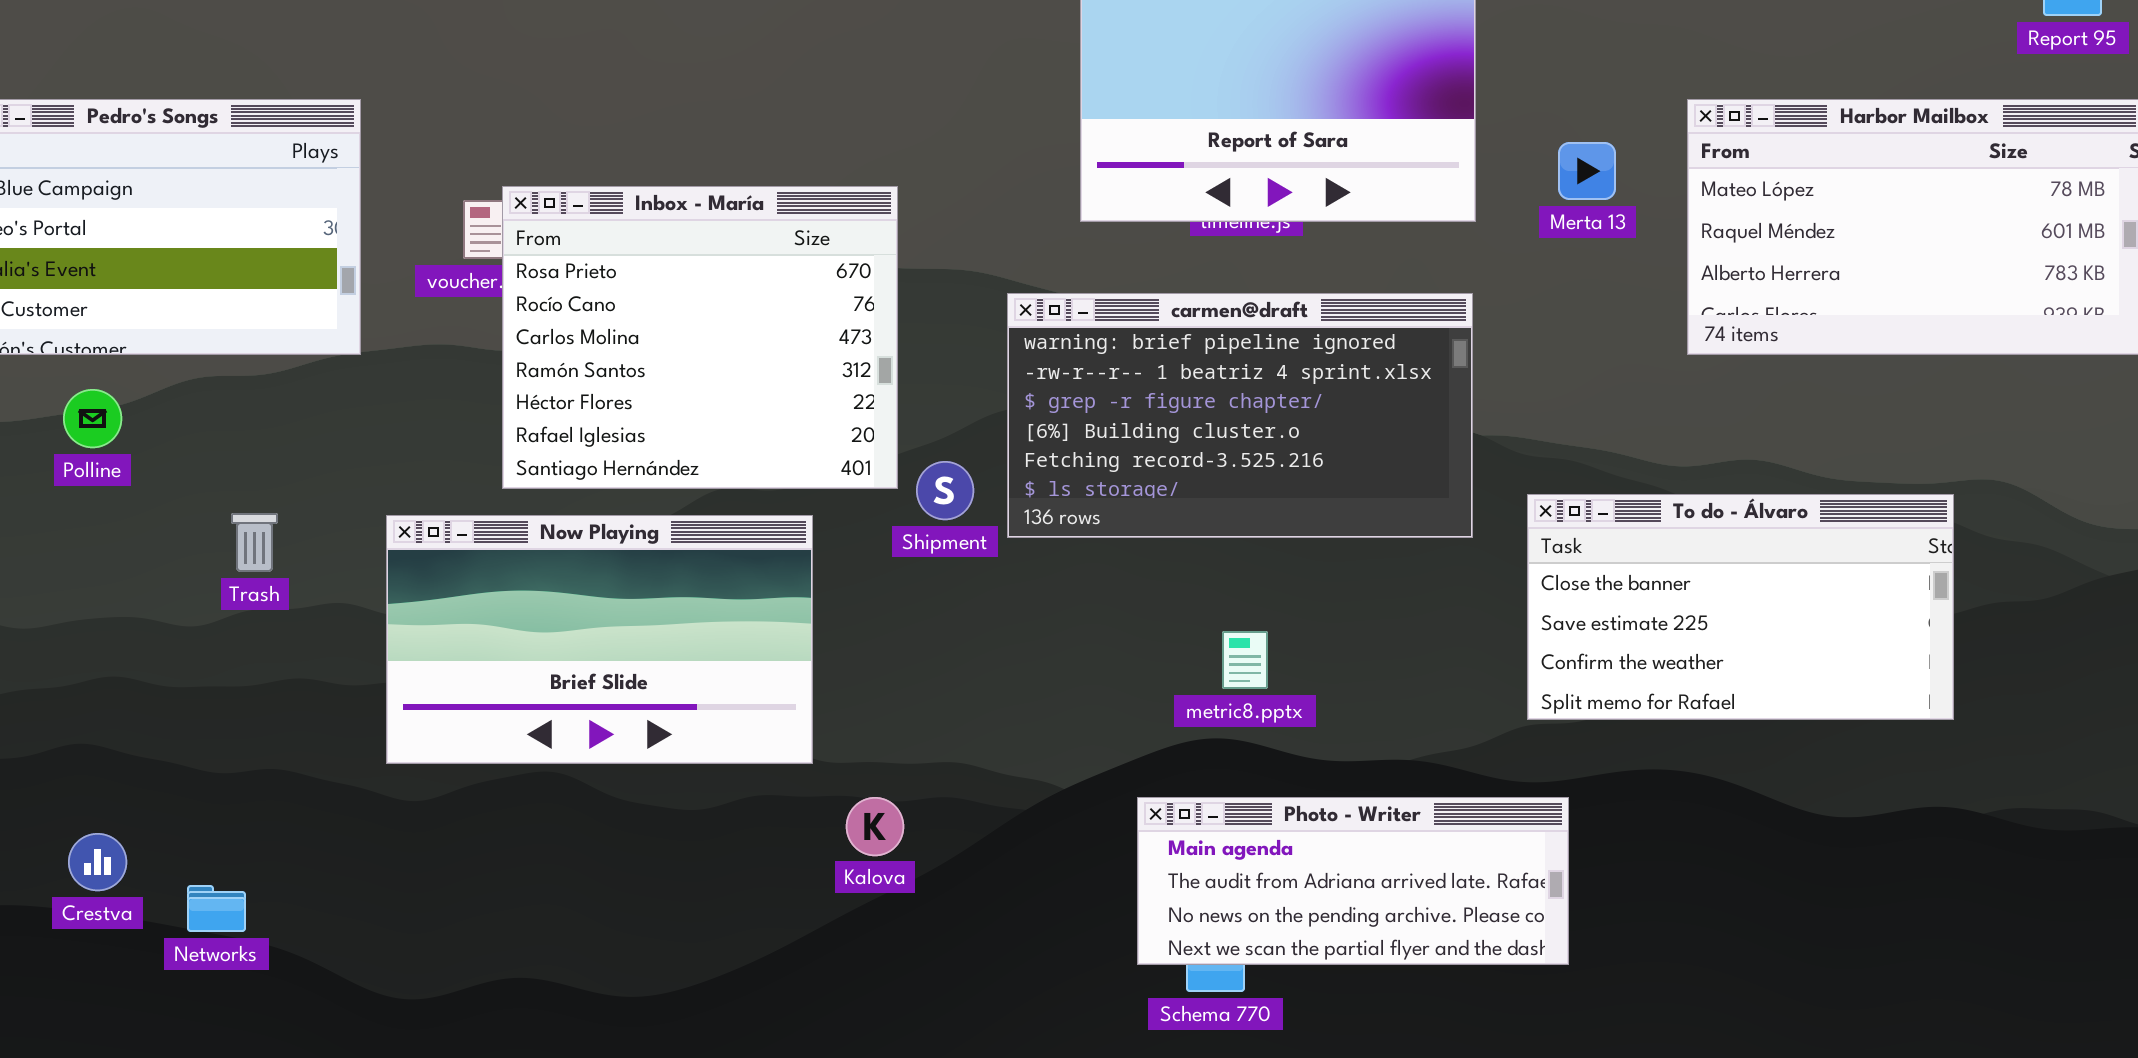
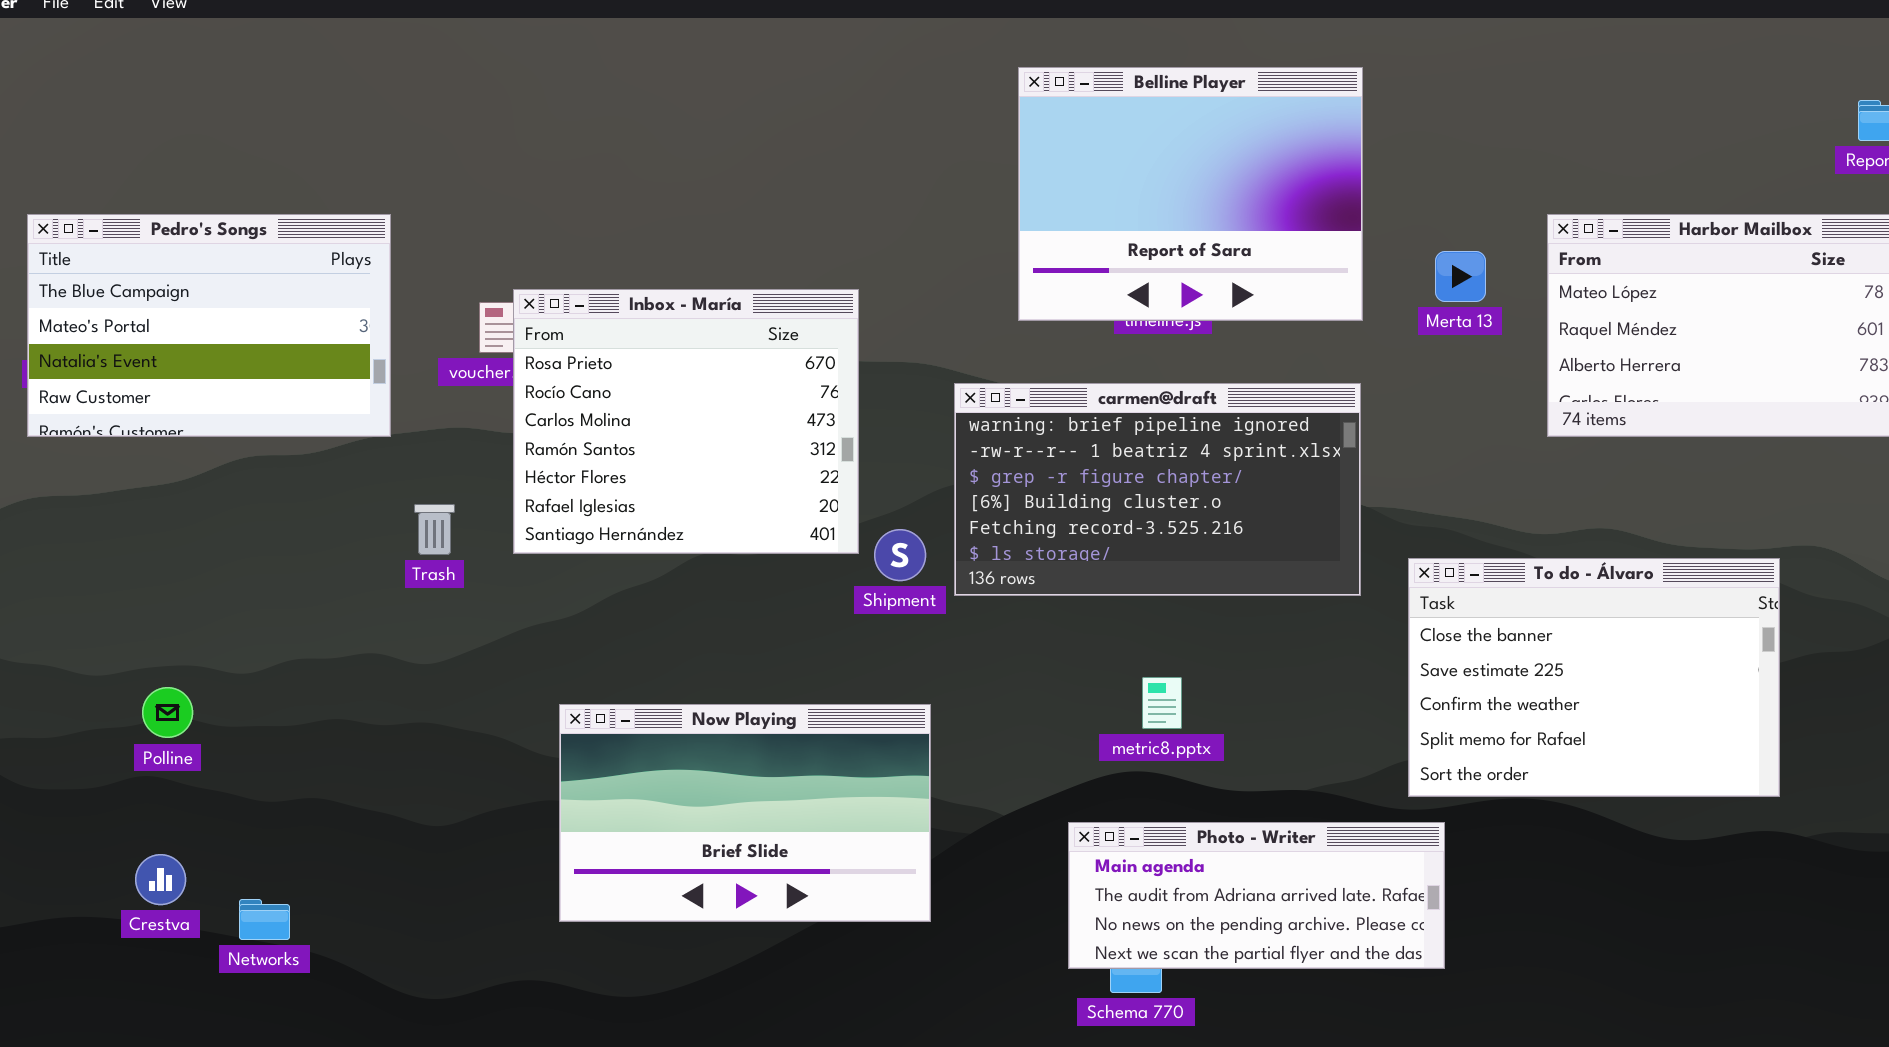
Polline: [63,389,122,448] -> [142,687,193,738], moved
To do - Álvaro: [1527,494,1954,720] -> [1408,558,1780,797], resized
Trash: [231,513,278,572] -> [414,504,455,555], moved
Now Playing: [386,515,813,764] -> [559,704,931,922], moved

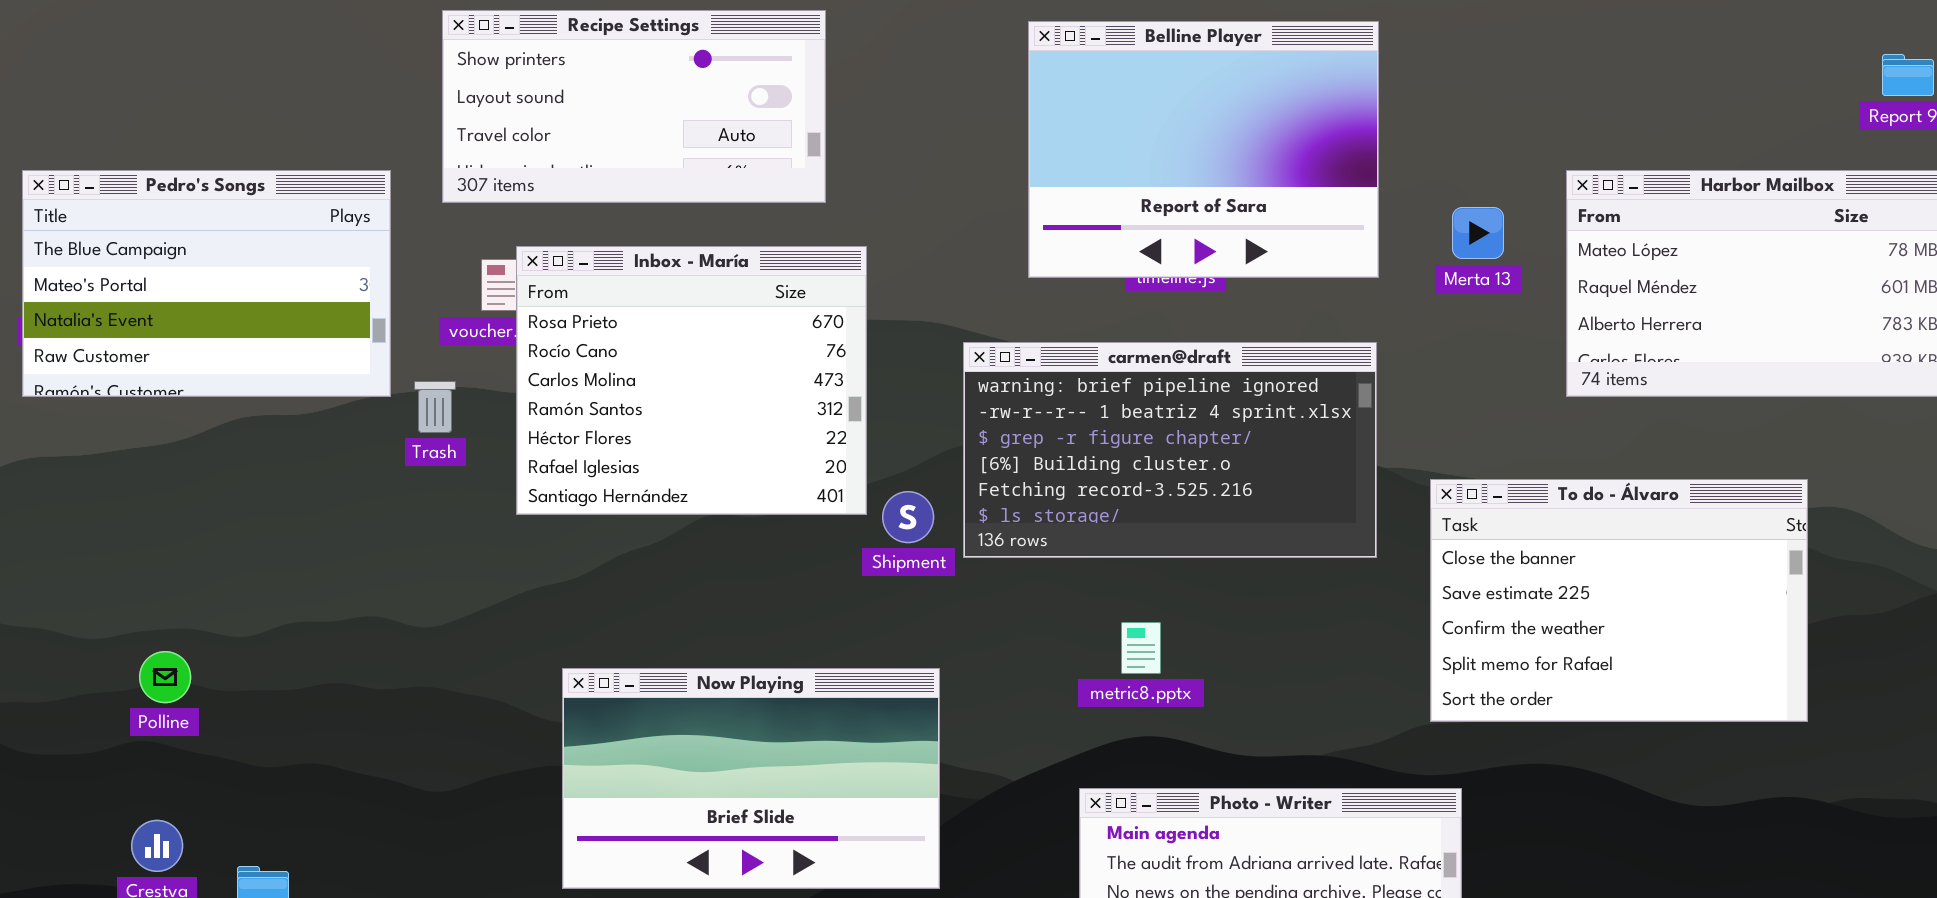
Recipe Settings: none -> [442,10,826,203], opened
Trash: [414,504,455,555] -> [414,381,456,433], moved
To do - Álvaro: [1408,558,1780,797] -> [1430,479,1808,722], moved
metric8.pptx: [1142,677,1182,729] -> [1121,622,1161,674], moved

